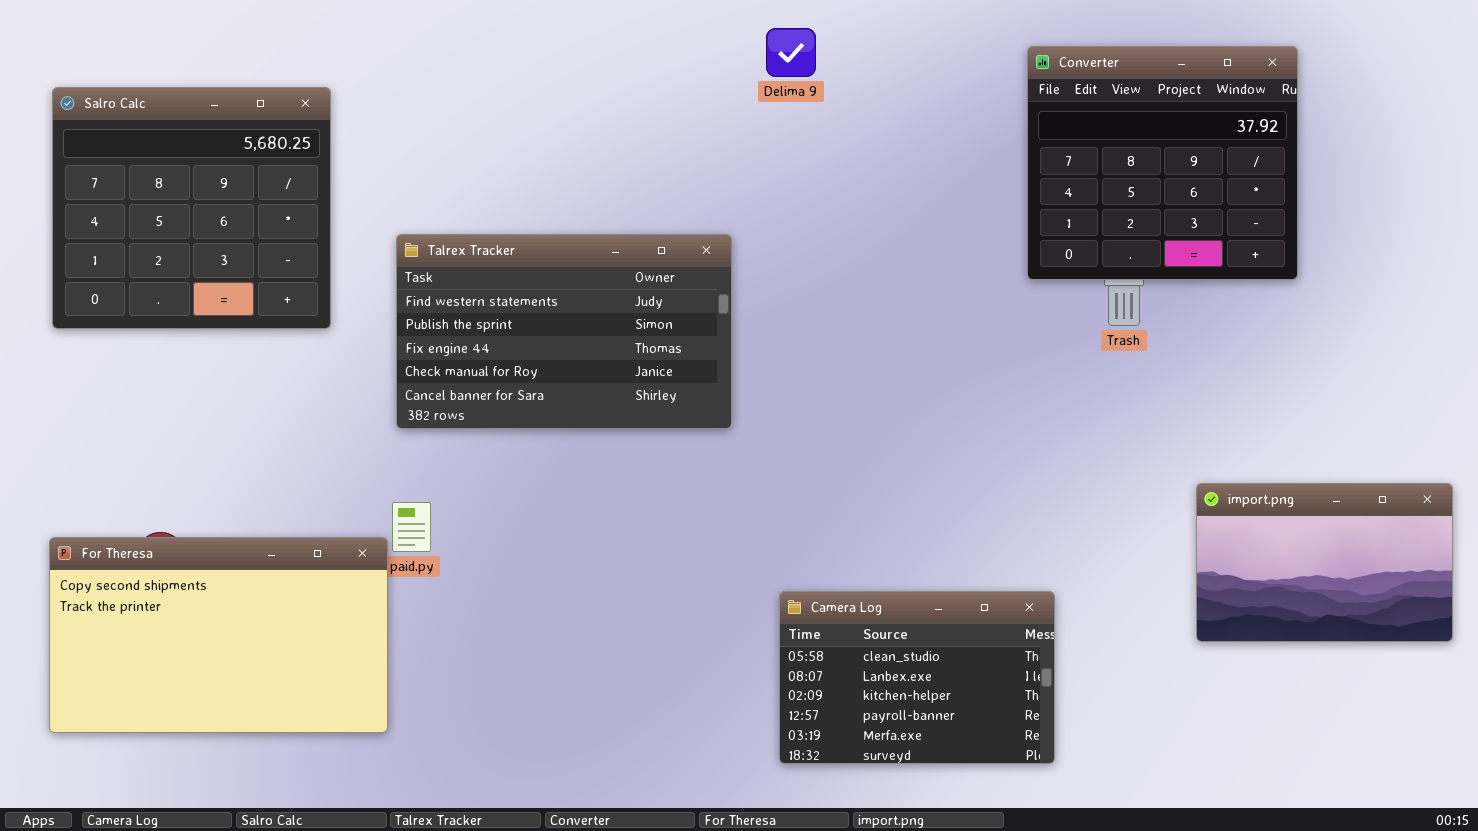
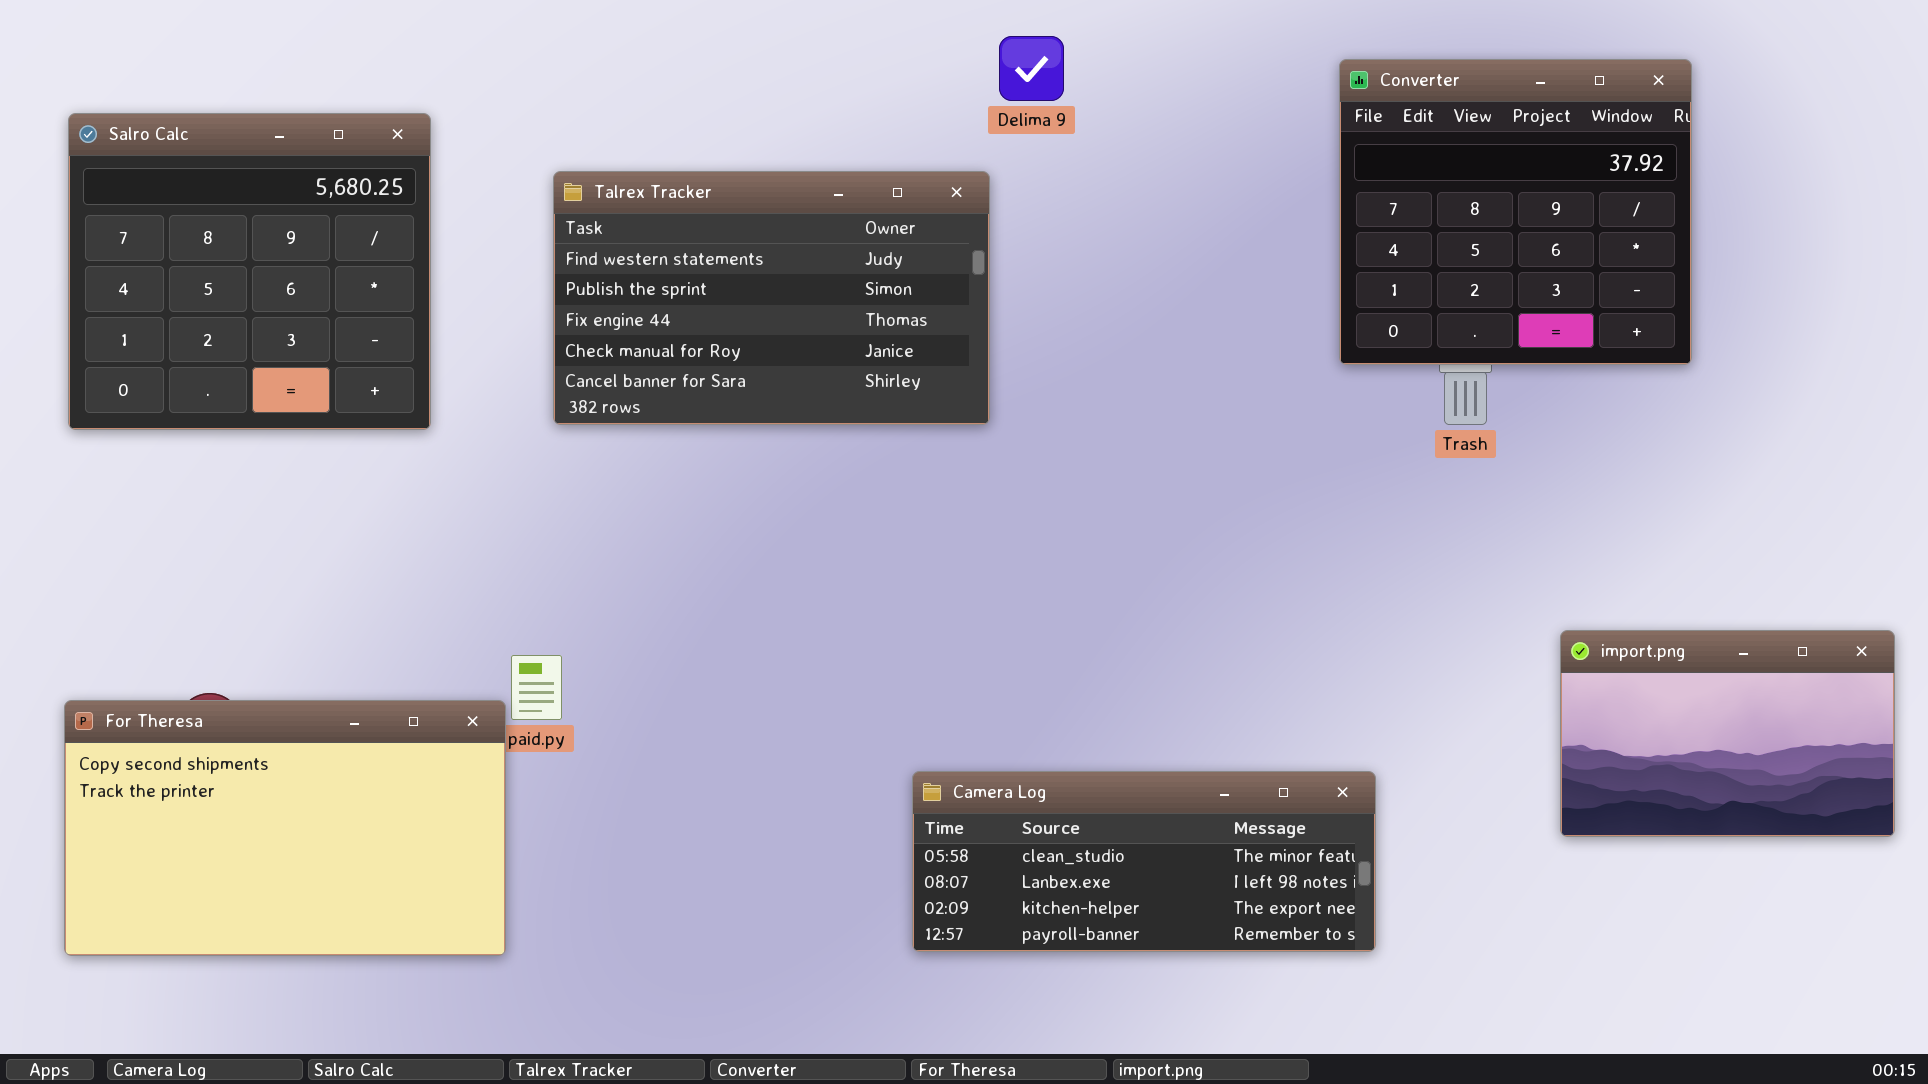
Talrex Tracker: [396,234,732,429] -> [553,171,990,425], moved
Camera Log: [779,591,1055,764] -> [912,771,1376,952], resized

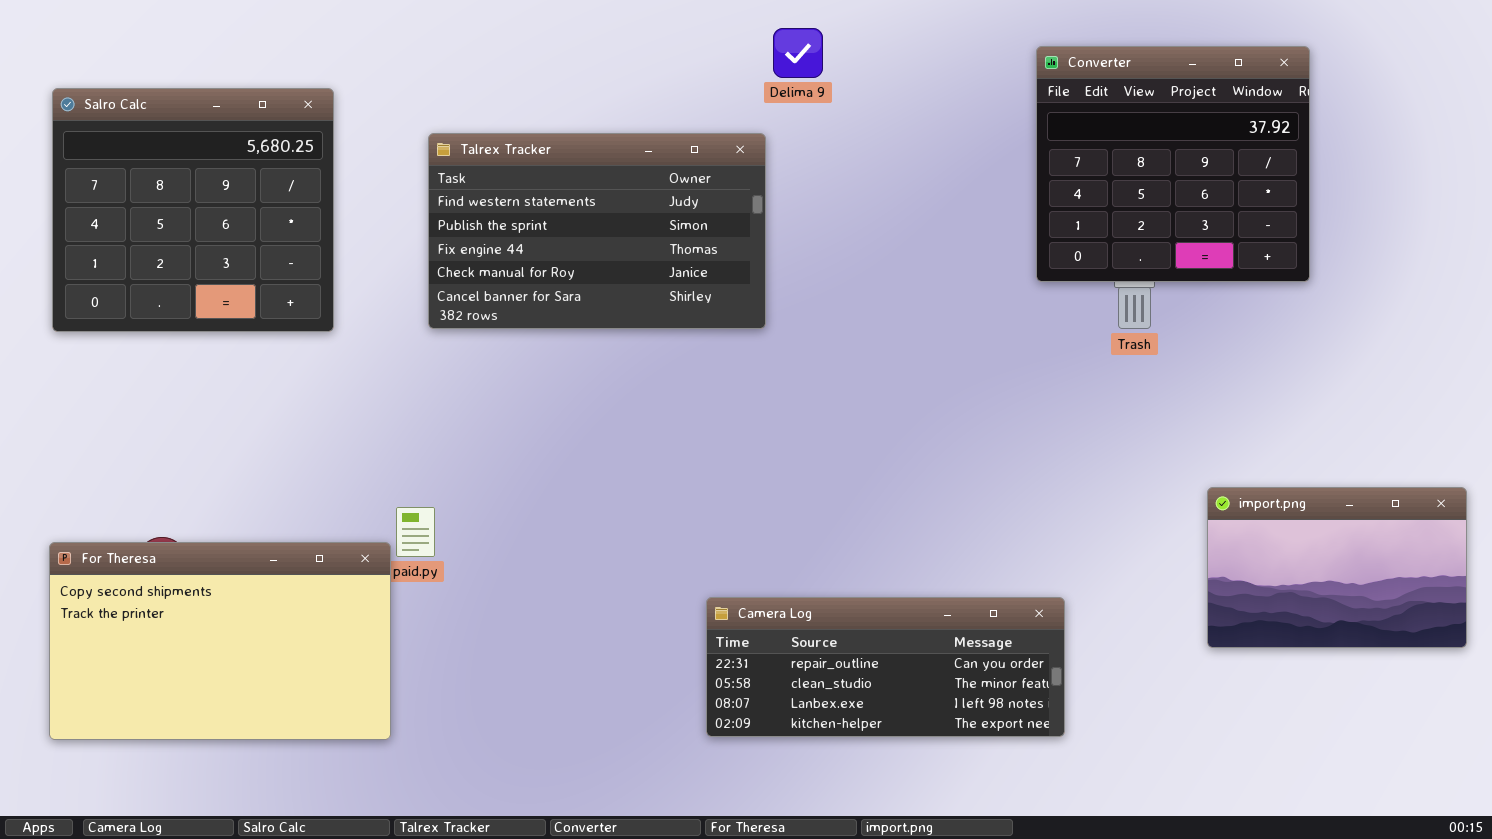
Camera Log: [912,771,1376,952] -> [706,597,1065,737], scrolled up 1 row

